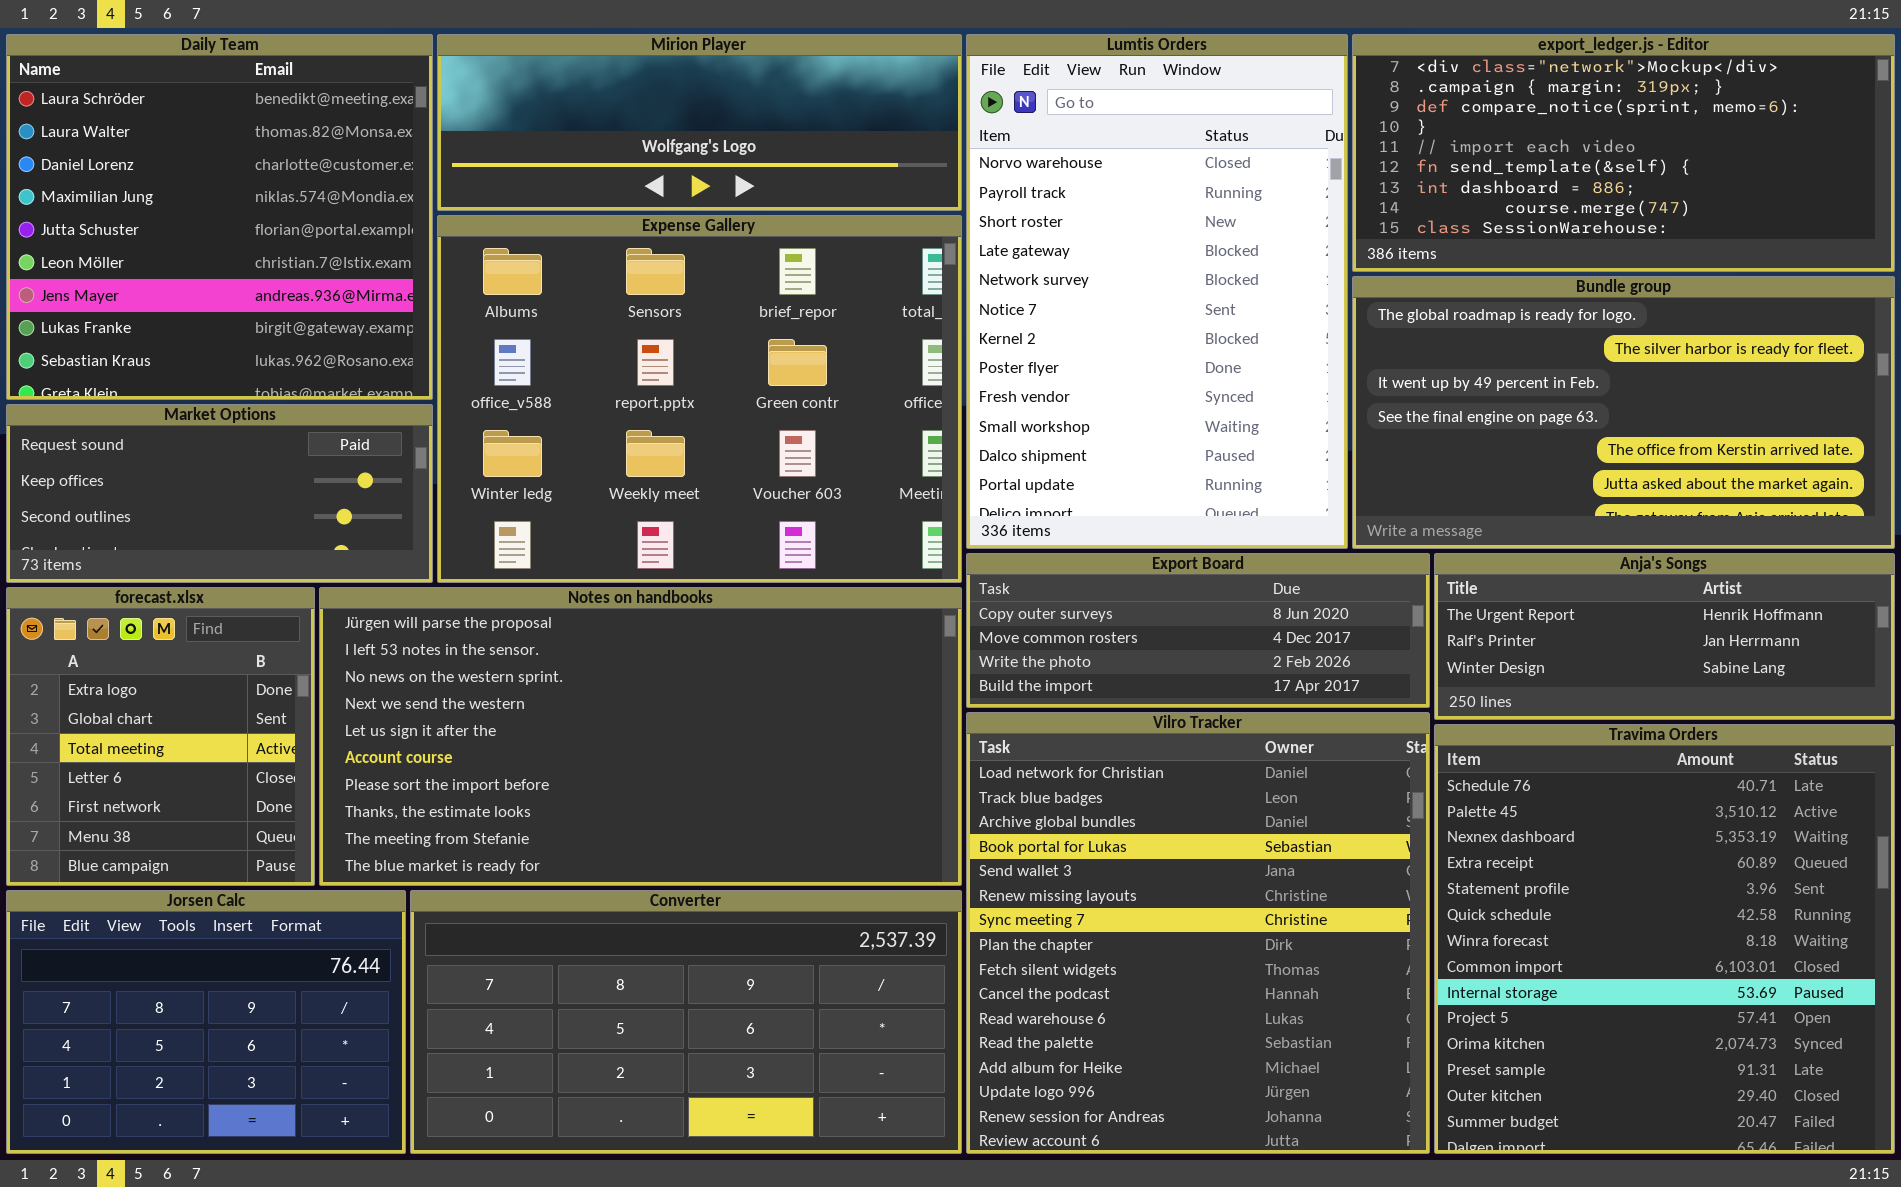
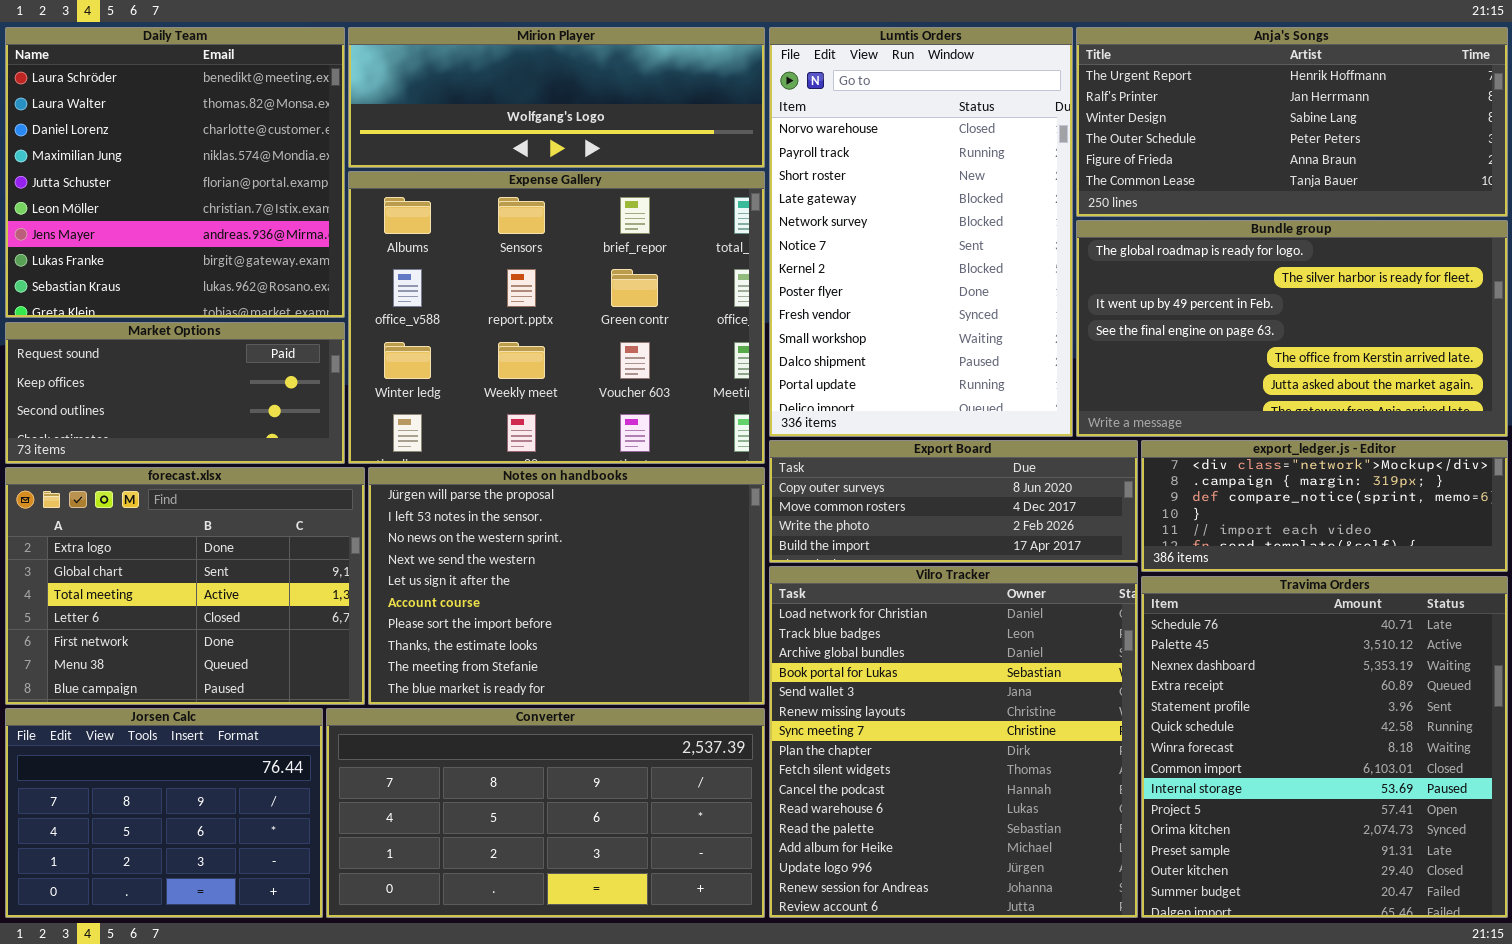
export_ledger.js - Editor: [1352,34,1895,272] -> [1141,440,1508,572], moved, resized
Anja's Songs: [1434,553,1895,720] -> [1076,27,1508,217], moved, resized
forecast.xlsx: [6,587,315,886] -> [5,467,365,705], resized
Notes on handbooks: [319,587,962,886] -> [368,467,765,705], resized

